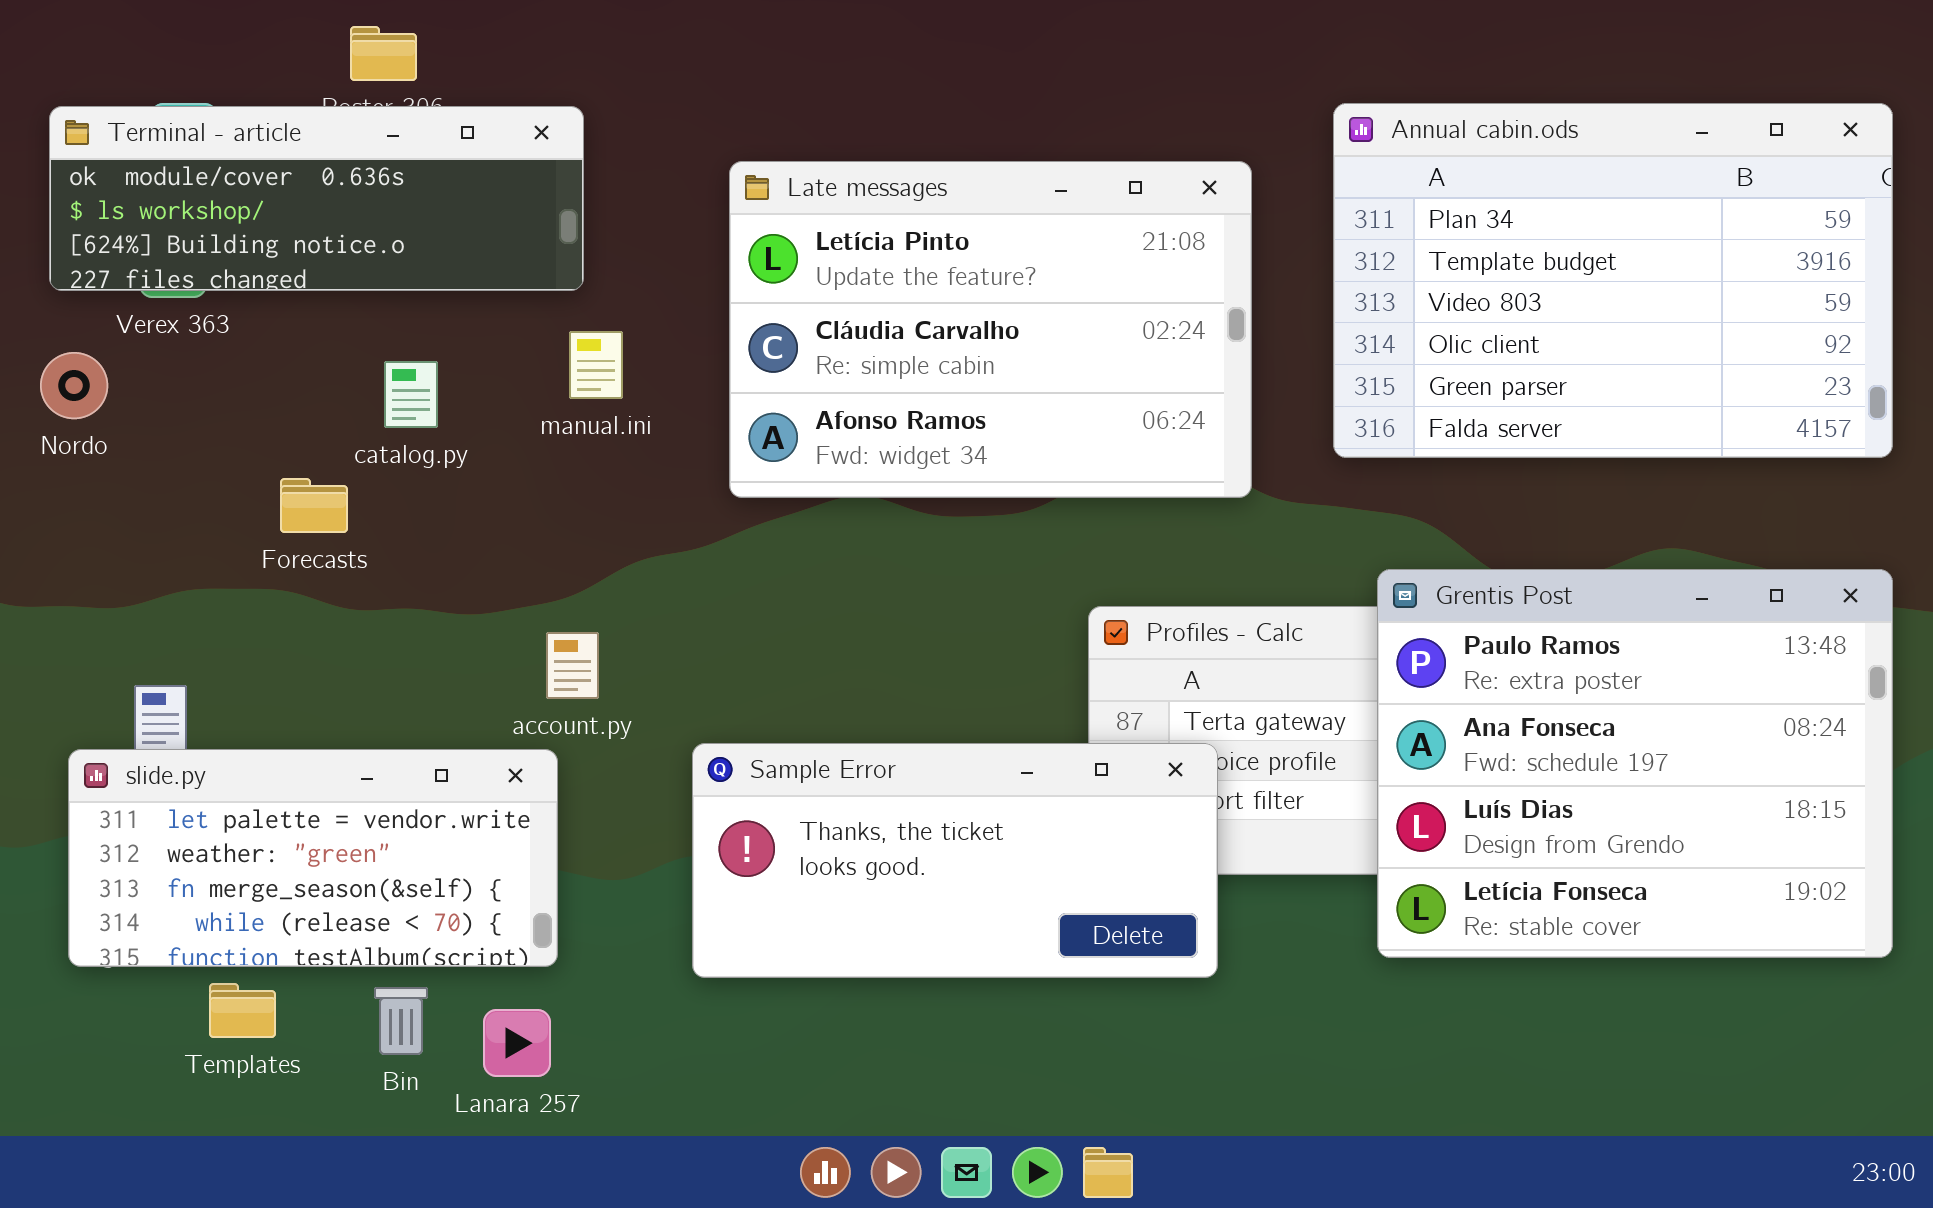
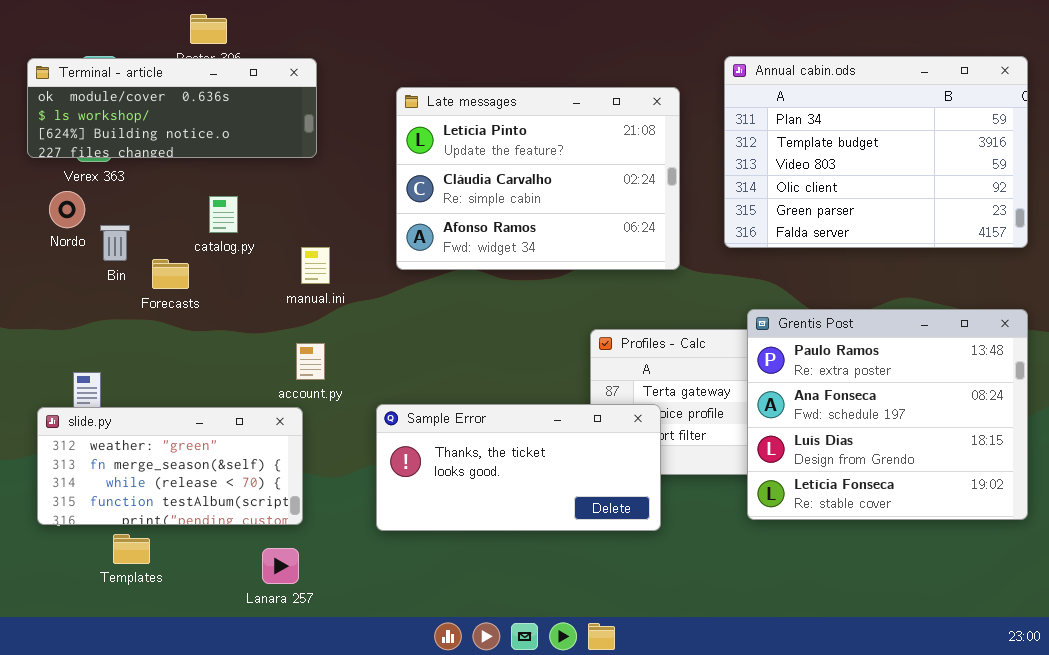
manual.ini: [569,331,623,399] -> [301,247,330,284], moved
Nordo: [40,352,108,419] -> [49,191,85,228], moved
slide.py: [68,749,558,967] -> [37,407,303,525], scrolled down 1 row
Bin: [374,987,428,1055] -> [100,225,130,261], moved

